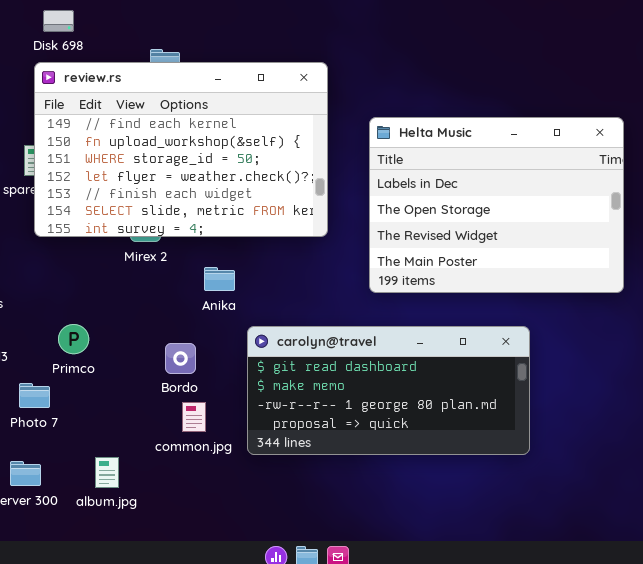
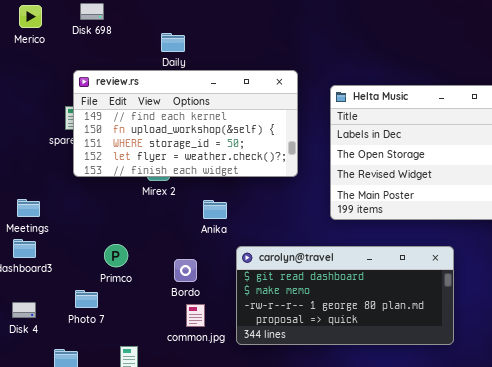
review.rs: [34,62,328,237] -> [73,70,298,177], resized
Primco: [58,324,89,354] -> [104,244,128,267], moved
Photo 7: [19,383,50,408] -> [75,290,98,308], moved

